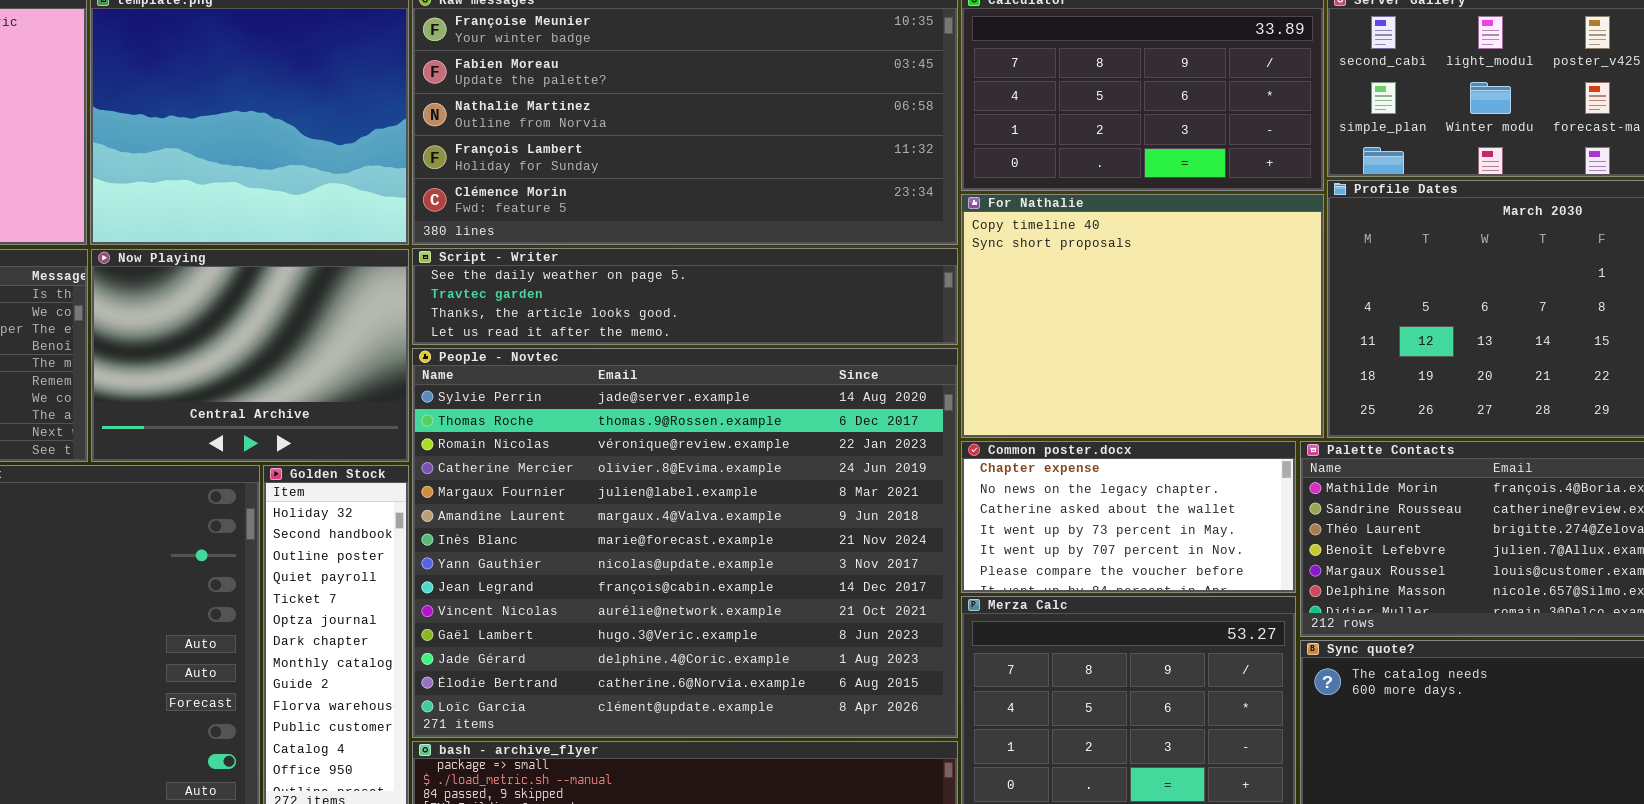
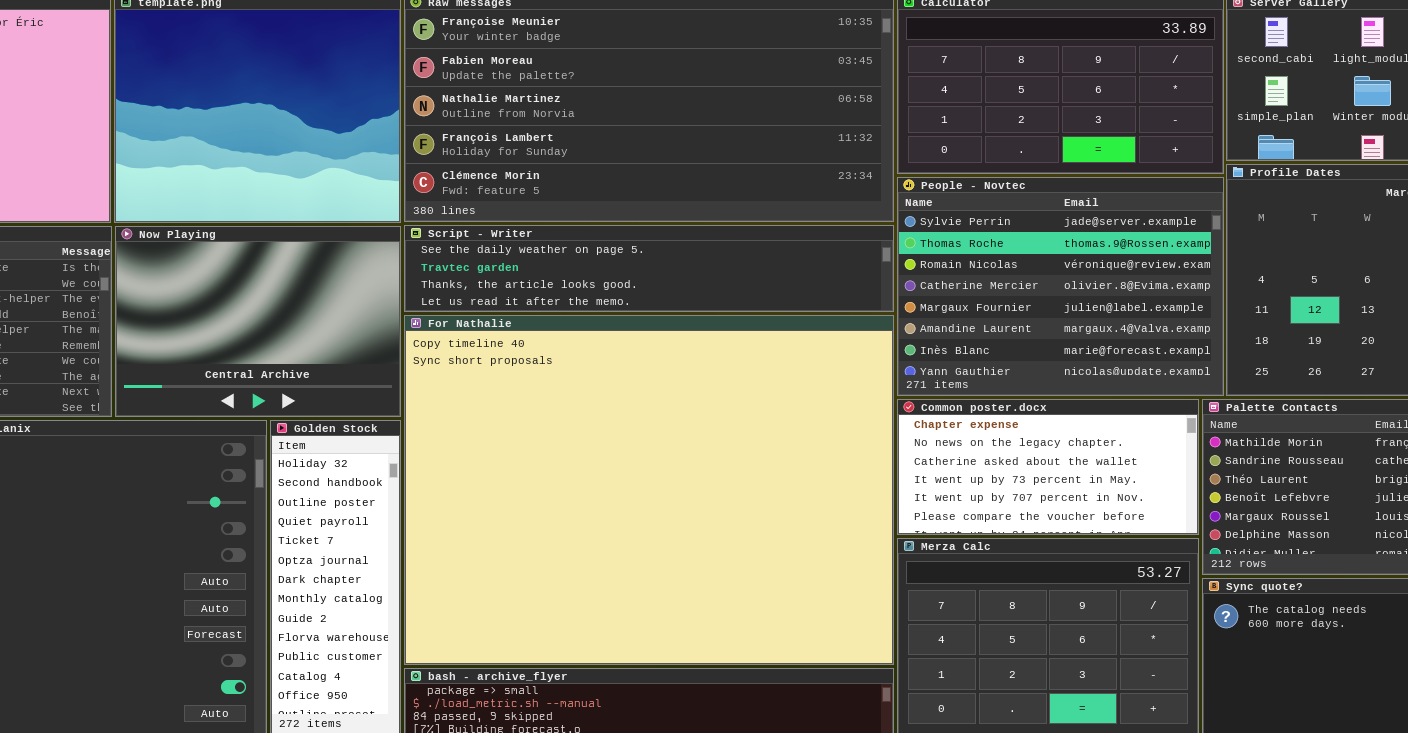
For Nathalie: [961,194,1324,438] -> [404,315,894,665], moved, resized
People - Novtec: [412,348,958,738] -> [897,177,1224,396], moved, resized

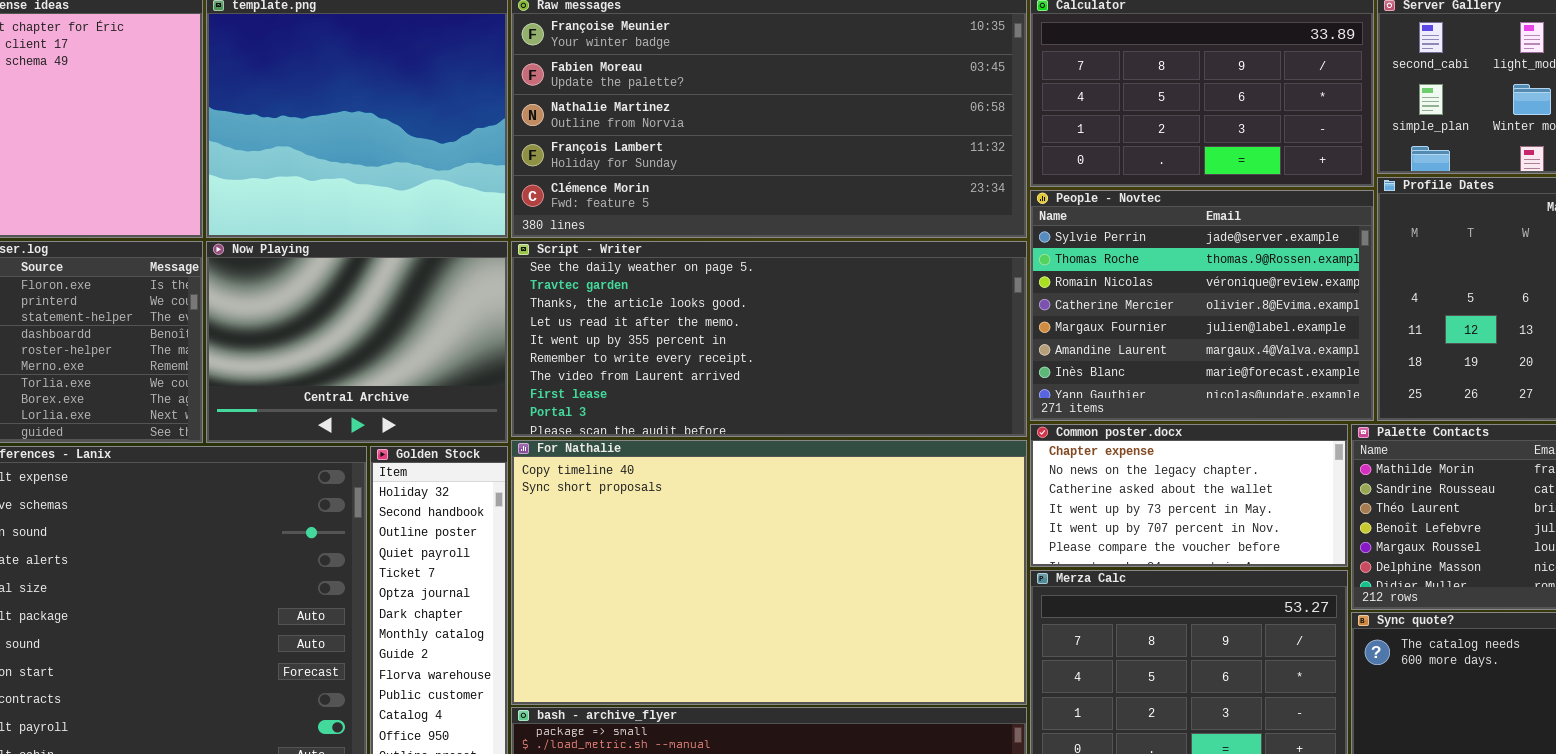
Script - Writer: [404,225,894,312] -> [511,241,1027,437], resized
For Nathalie: [404,315,894,665] -> [511,440,1027,705], resized

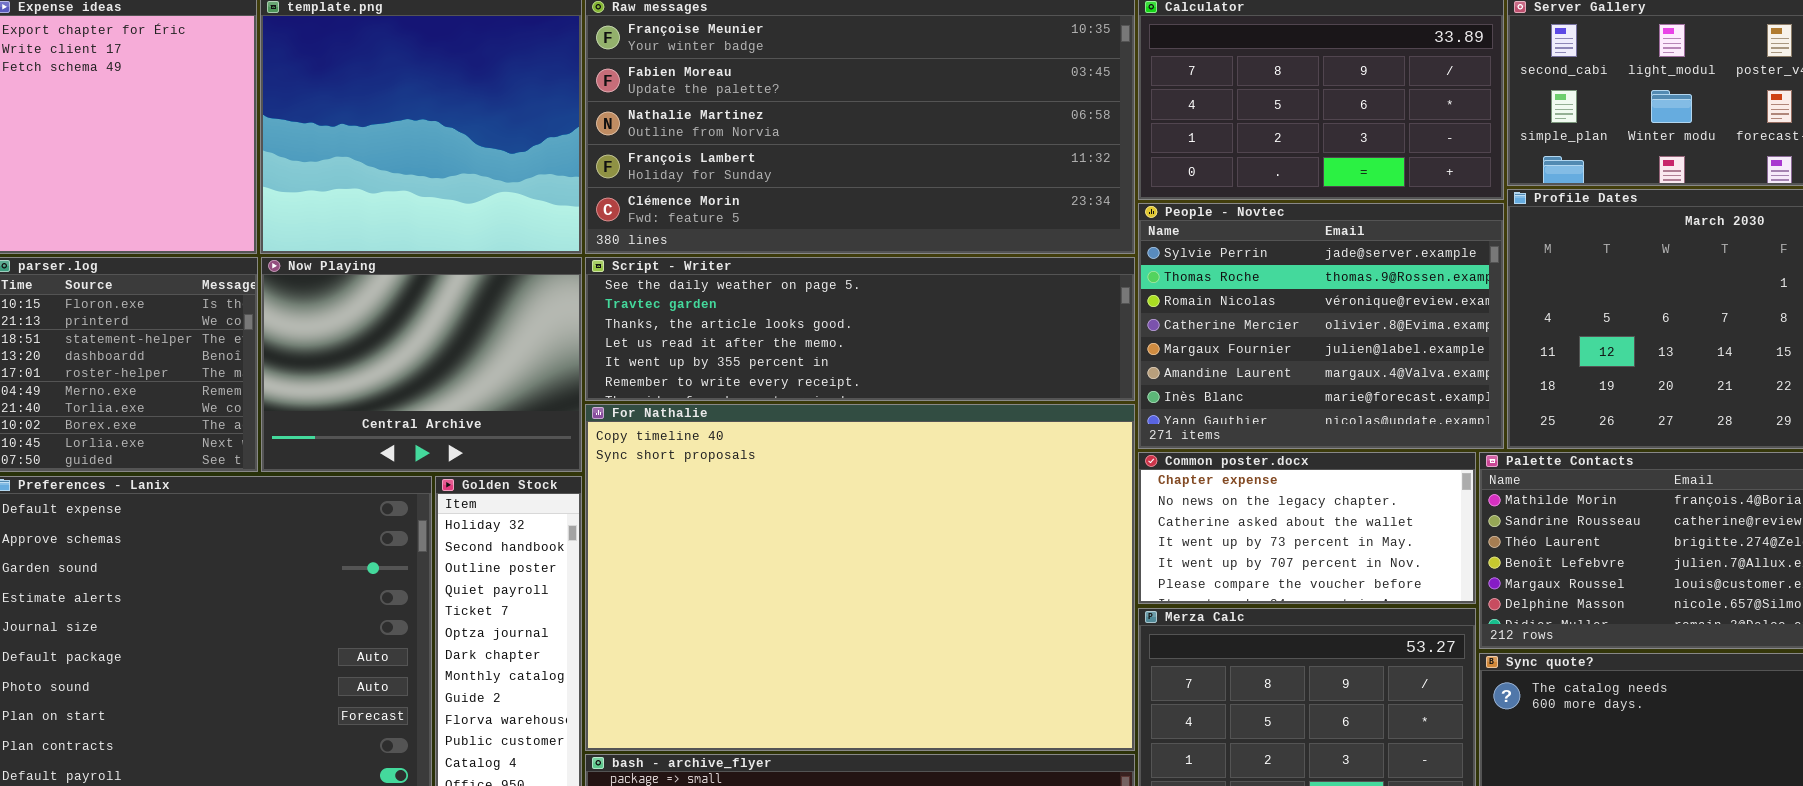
Script - Writer: [511,241,1027,437] -> [585,257,1135,401], resized
For Nathalie: [511,440,1027,705] -> [585,404,1135,751], resized

